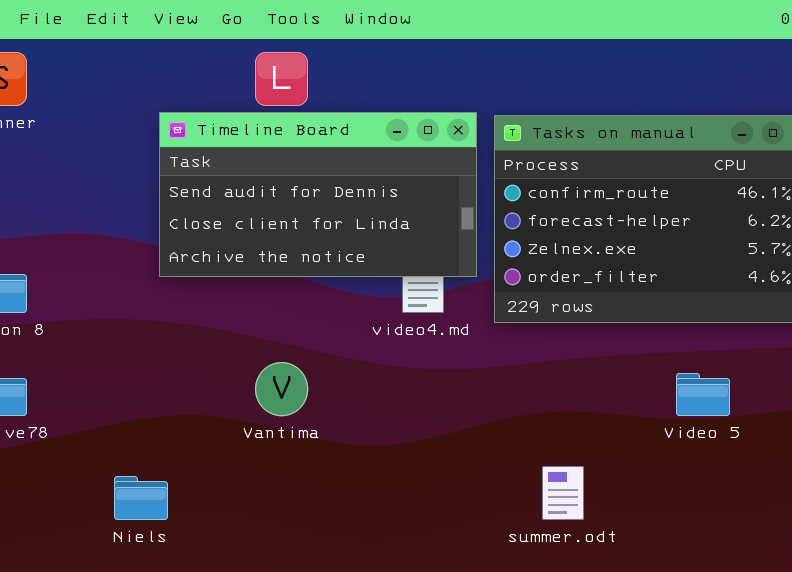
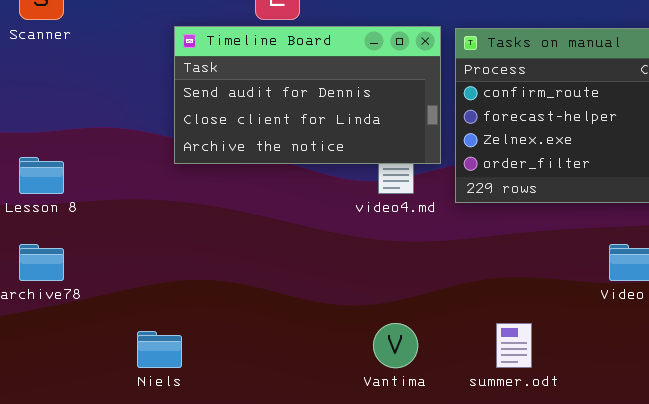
Vantima: [255,362,308,416] -> [373,323,418,368], moved

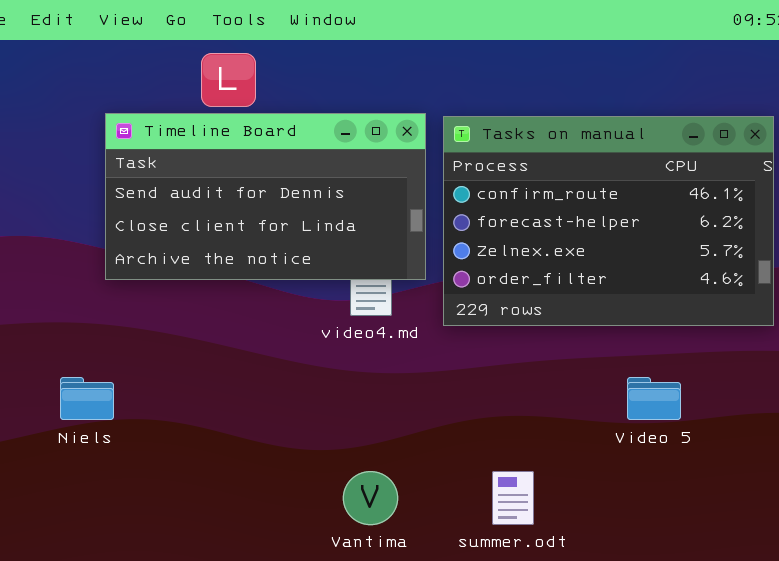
Niels: [137,331,182,368] -> [60,377,114,420], moved

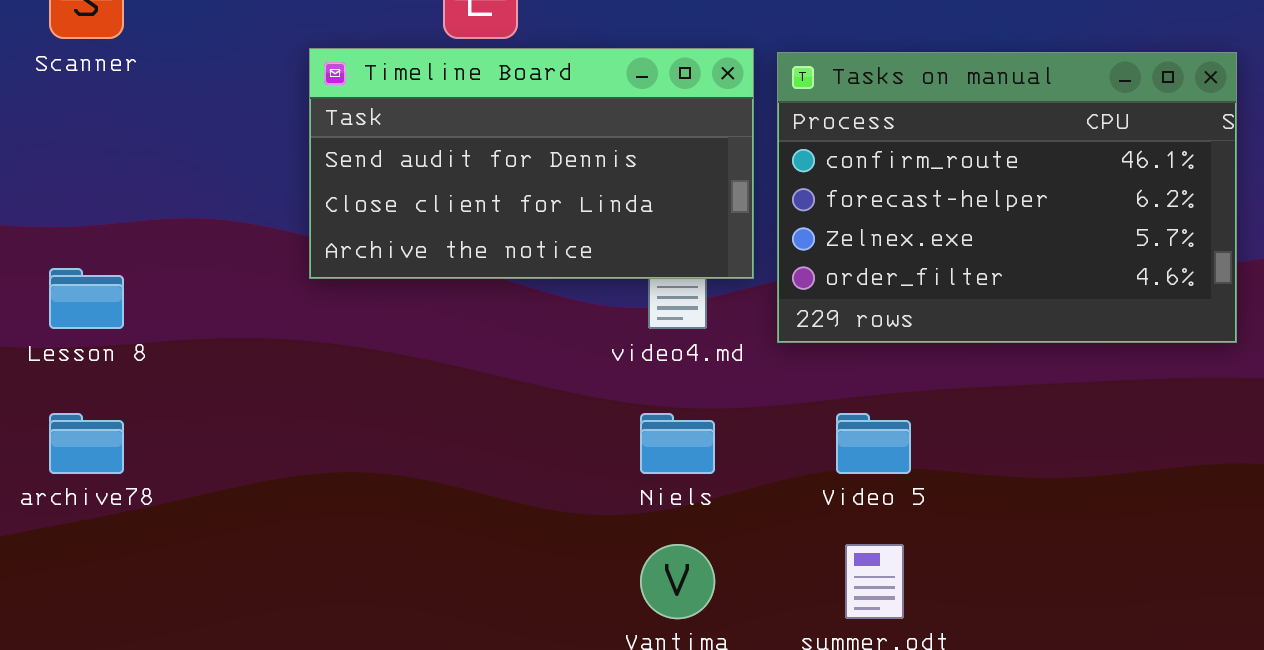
Niels: [60,377,114,420] -> [640,413,715,474], moved
Video 5: [627,377,681,420] -> [836,413,911,474], moved

